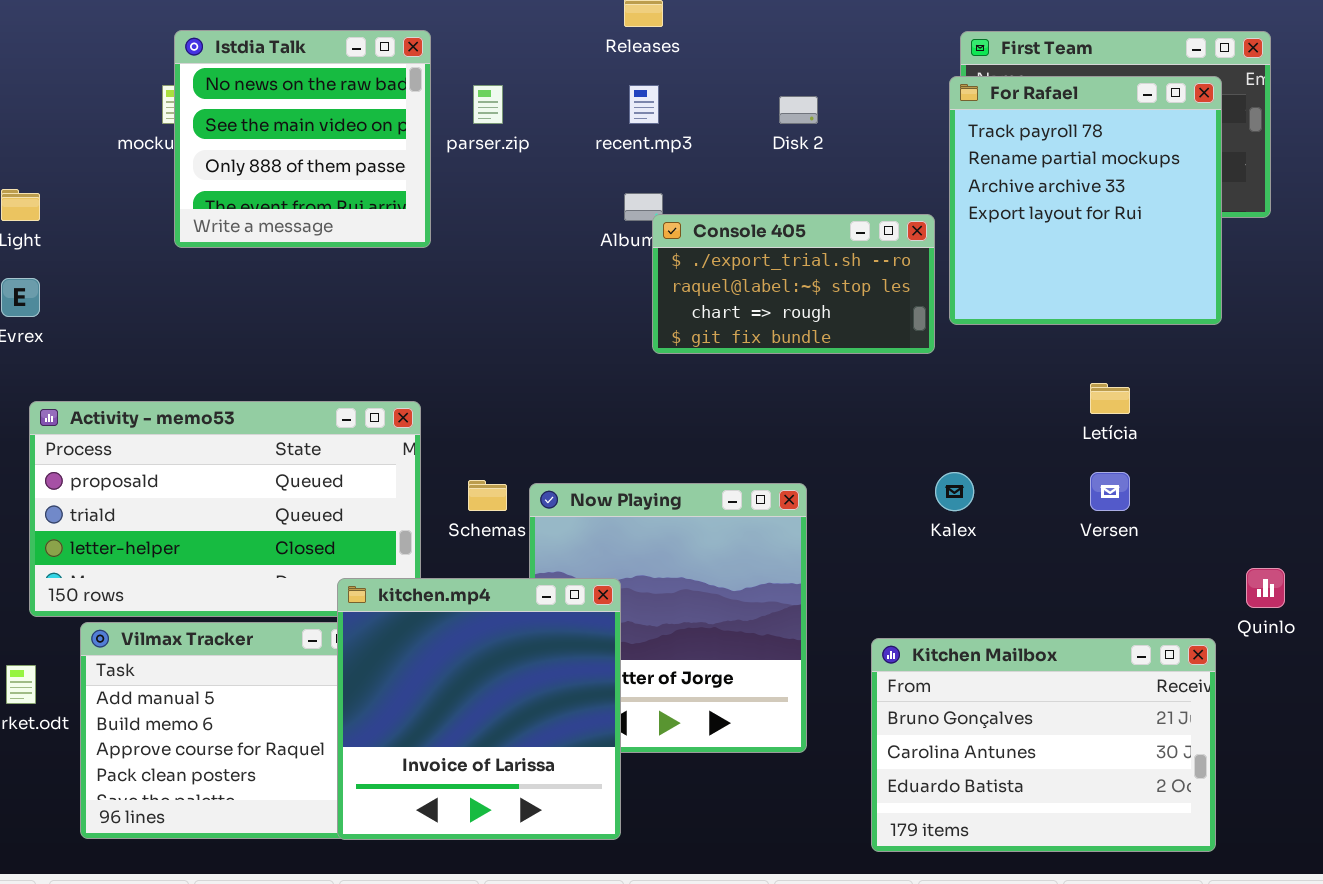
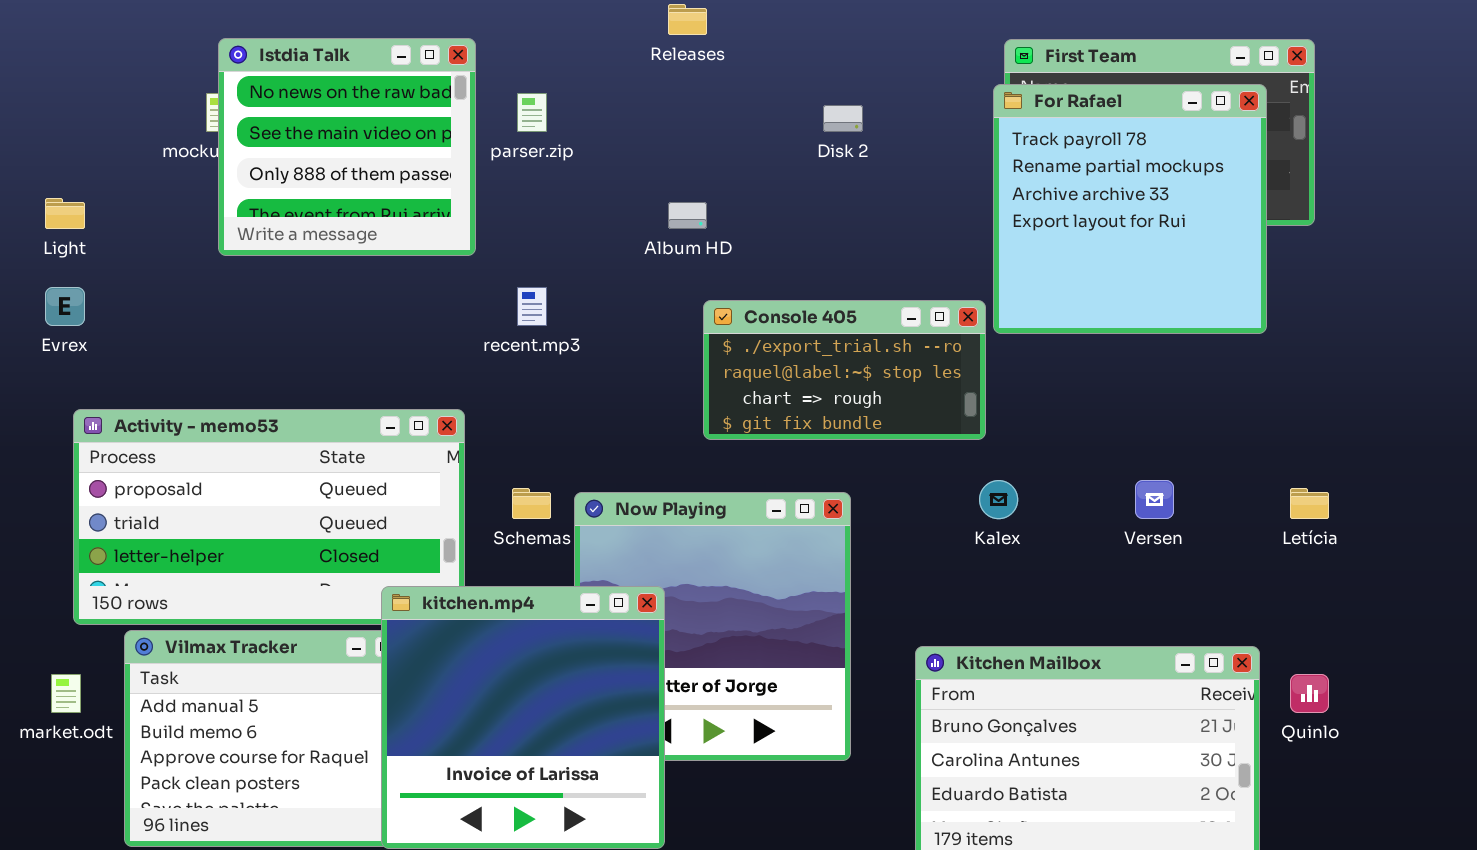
recent.mp3: [629,85,659,124] -> [517,287,547,326], moved
Console 405: [652,214,935,354] -> [703,300,986,440], moved
Letícia: [1090,383,1130,414] -> [1290,488,1329,519], moved
Quinlo: [1246,568,1285,608] -> [1290,674,1329,713], moved

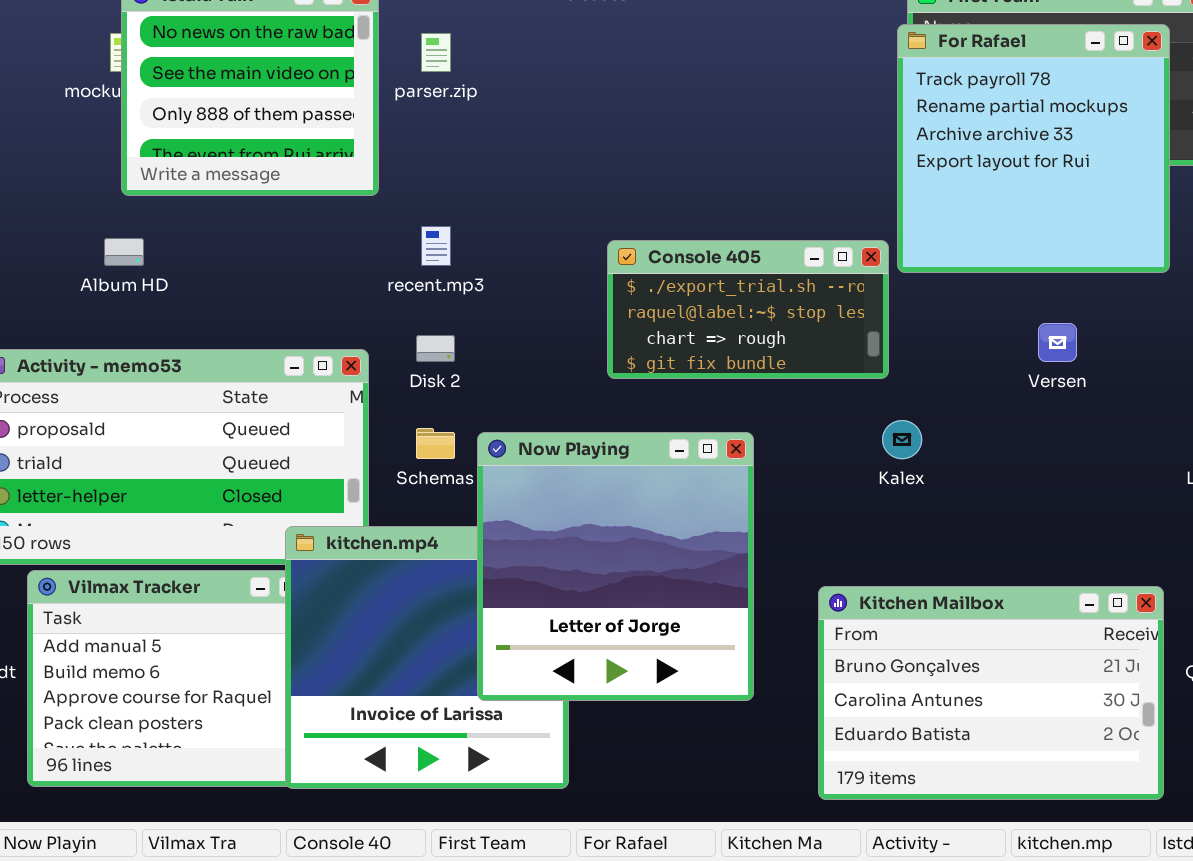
Disk 2: [823,105,863,132] -> [416,335,455,362], moved
Album HD: [668,202,707,229] -> [104,238,144,266], moved
Versen: [1135,480,1174,519] -> [1038,323,1077,362], moved
Now Playing: [574,492,851,761] -> [477,432,754,701], raised

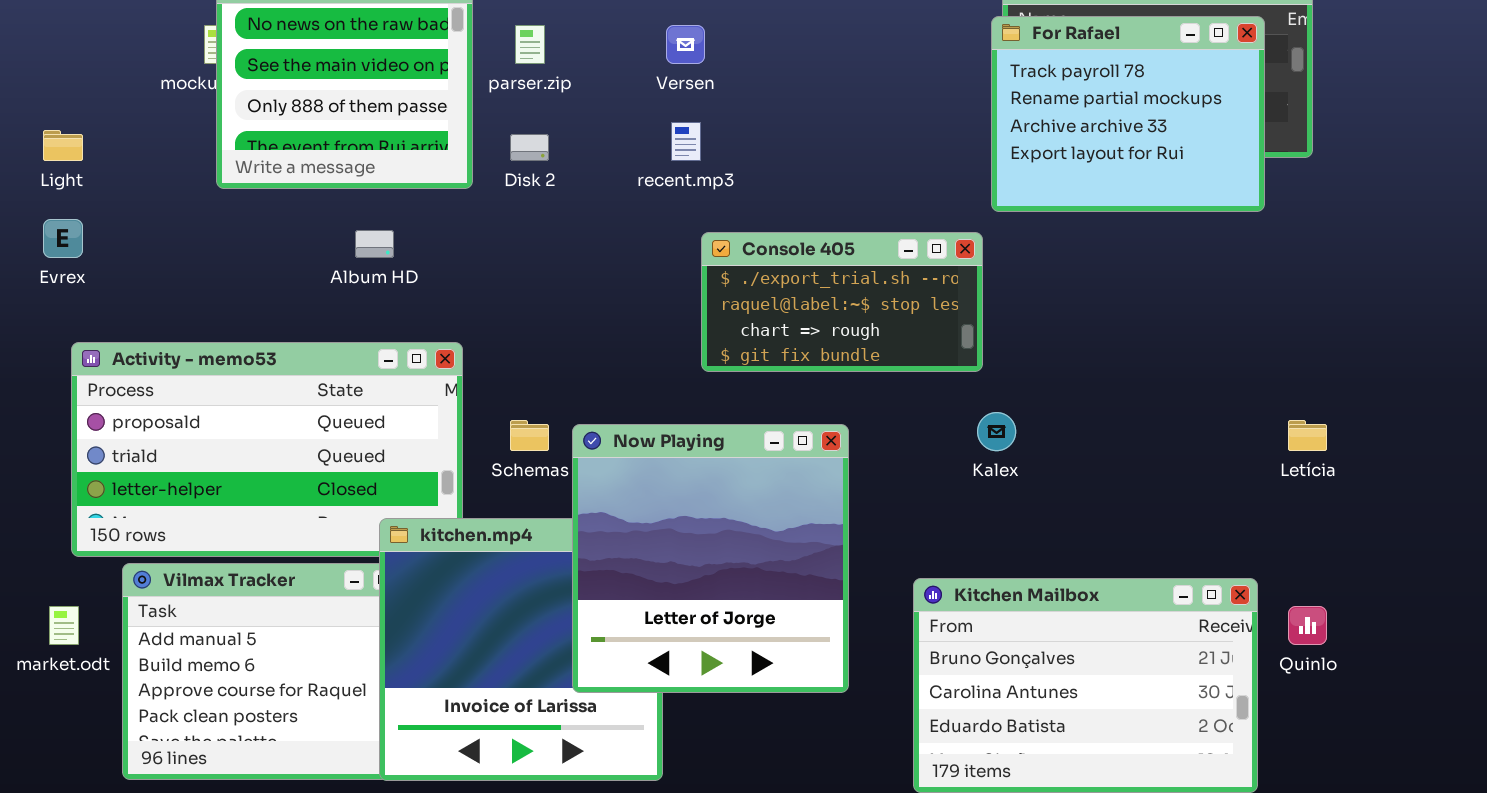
For Rafael: [897,24,1170,273] -> [991,16,1265,212], resized
recent.mp3: [421,226,451,266] -> [671,122,701,161], moved
Album HD: [104,238,144,266] -> [355,230,394,258], moved
Versen: [1038,323,1077,362] -> [666,25,705,64], moved
Disk 2: [416,335,455,362] -> [510,134,549,161], moved

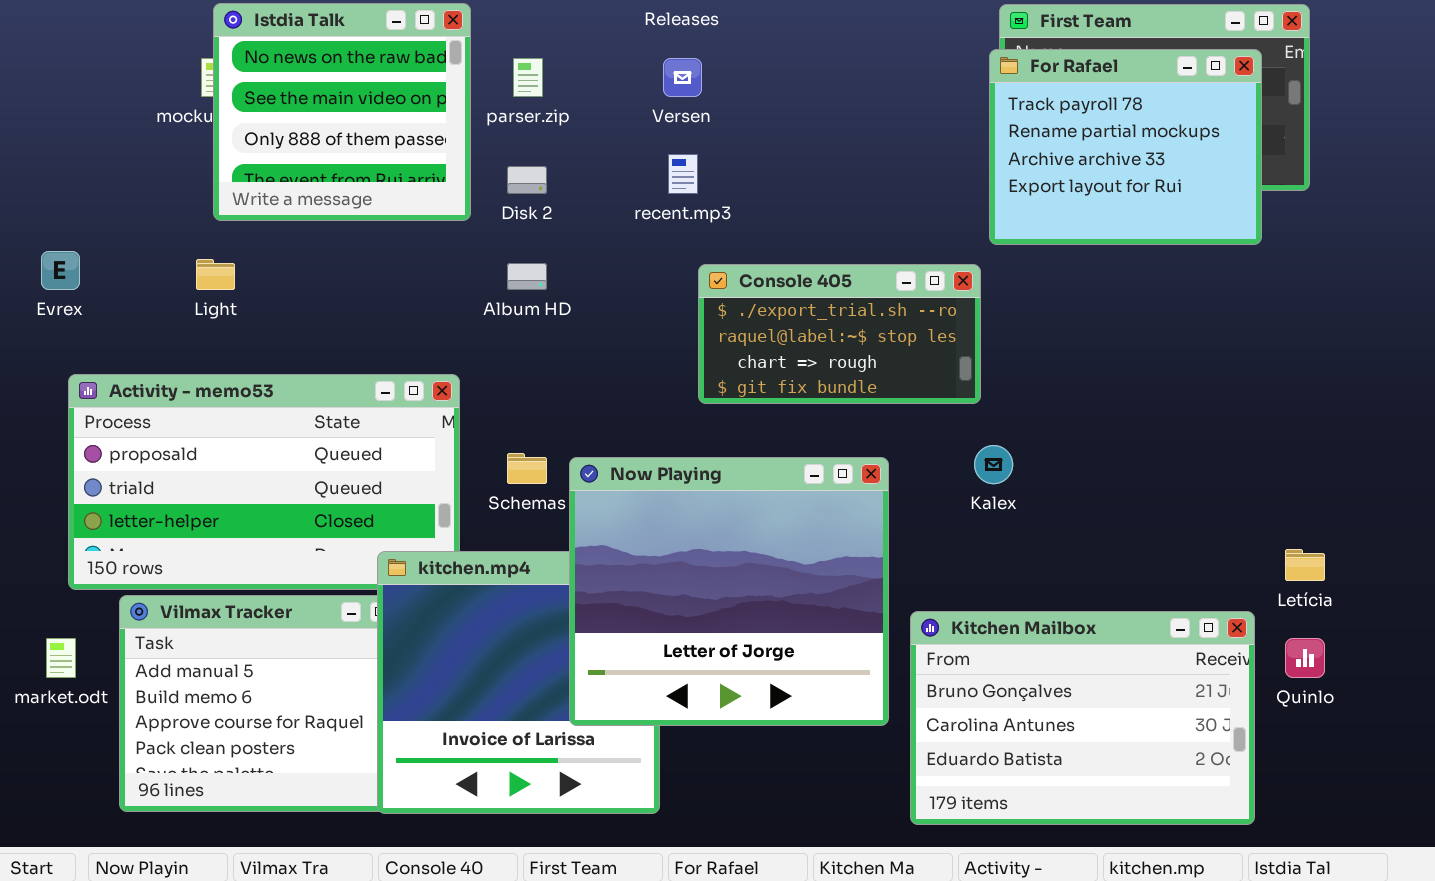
Light: [43,130,83,161] -> [196,259,235,290], moved
Album HD: [355,230,394,258] -> [507,263,547,290], moved
Letícia: [1288,420,1327,451] -> [1285,549,1325,581], moved
Now Playing: [572,424,849,693] -> [569,457,889,726], resized

